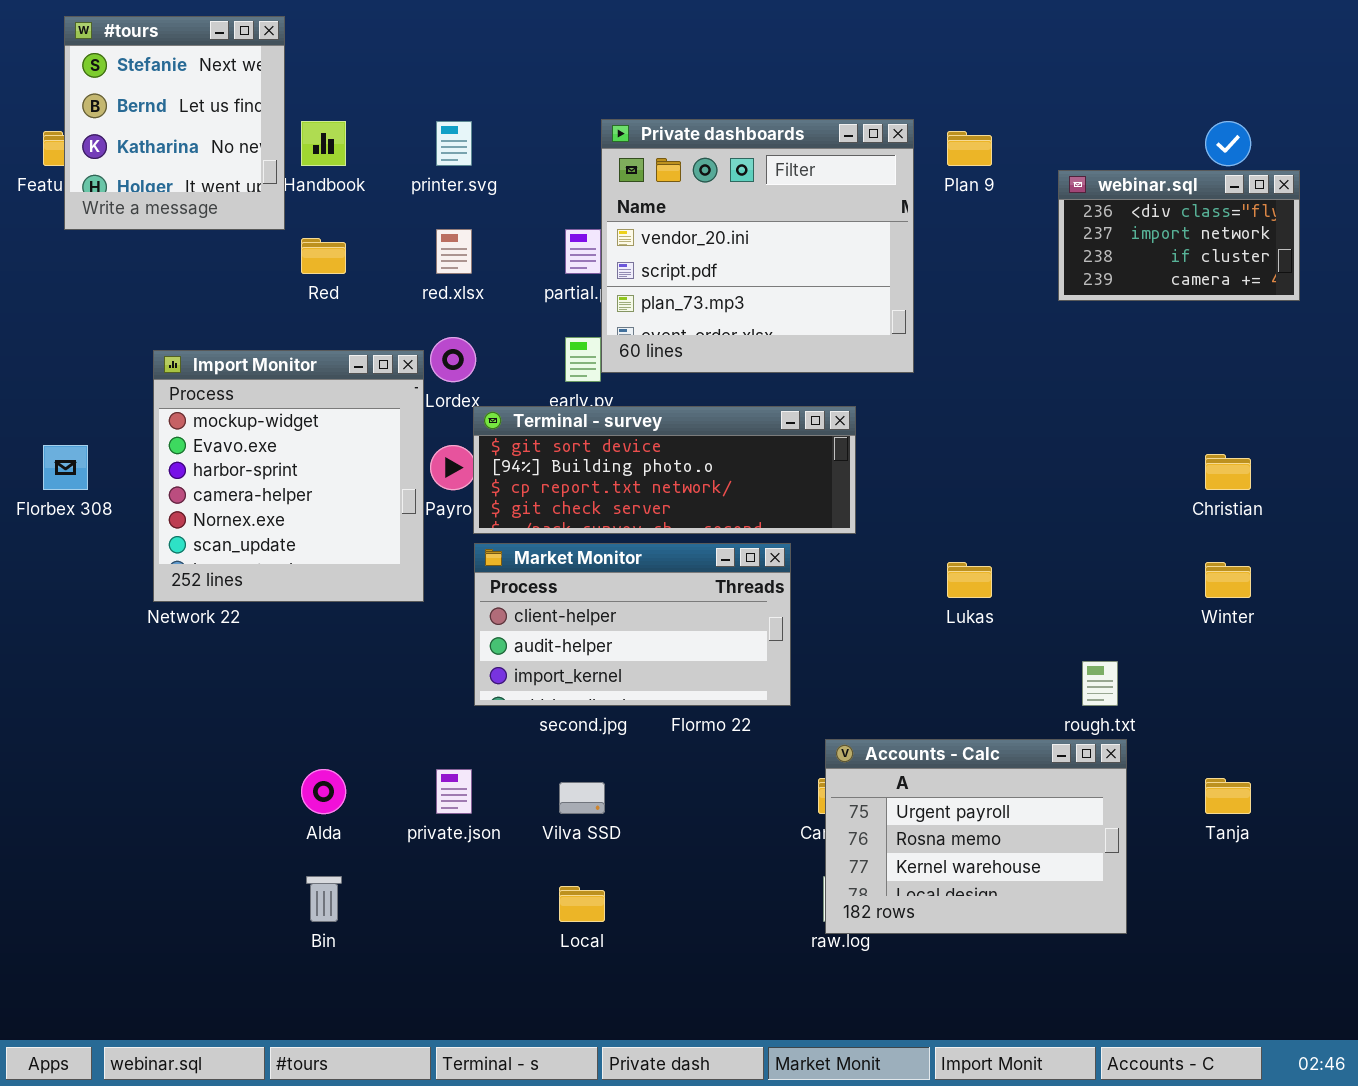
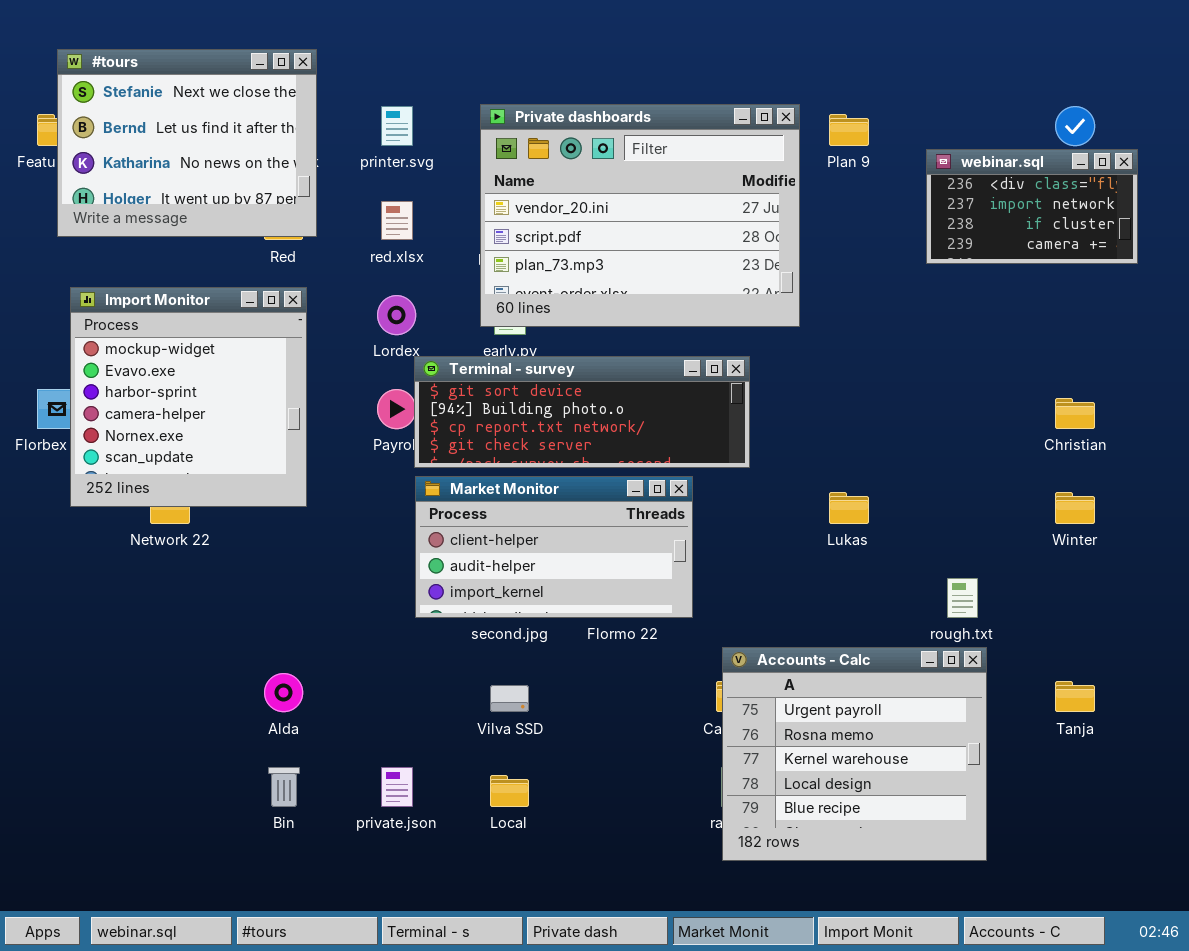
#tours: [64,16,285,230] -> [57,49,317,237], moved, resized
Private dashboards: [601,119,914,373] -> [480,104,800,327], resized
Import Monitor: [153,350,424,602] -> [70,287,307,507], moved
Accounts - Calc: [825,739,1127,934] -> [722,647,987,861], resized
private.json: [436,769,472,814] -> [381,767,413,807], moved

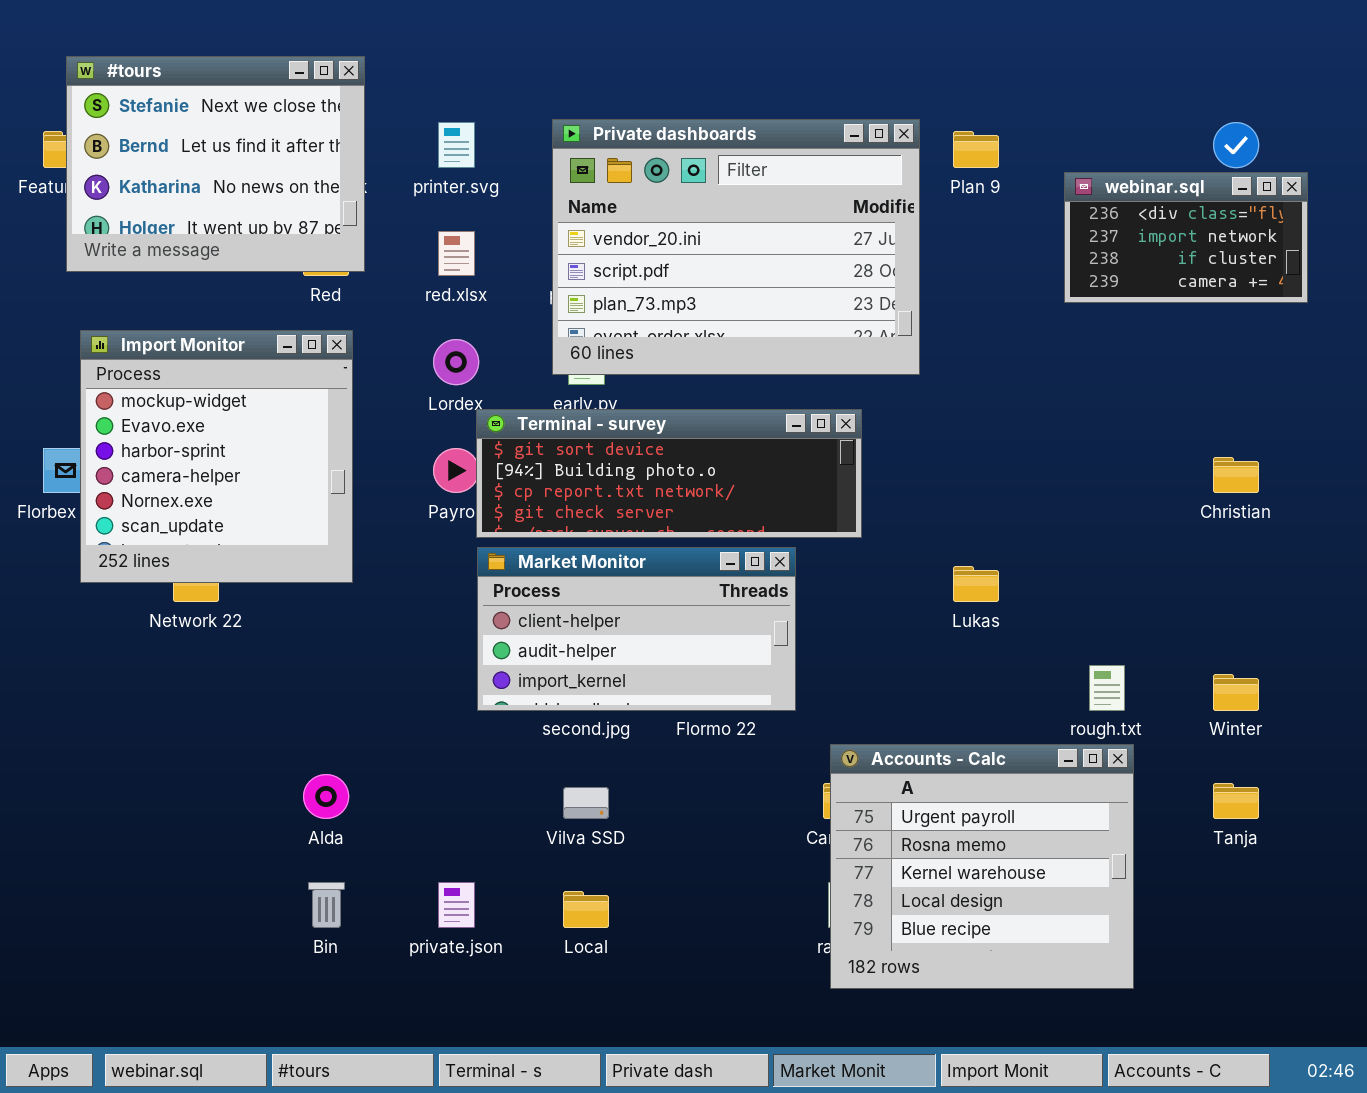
Winter: [1055,492,1095,524] -> [1213,674,1259,711], moved

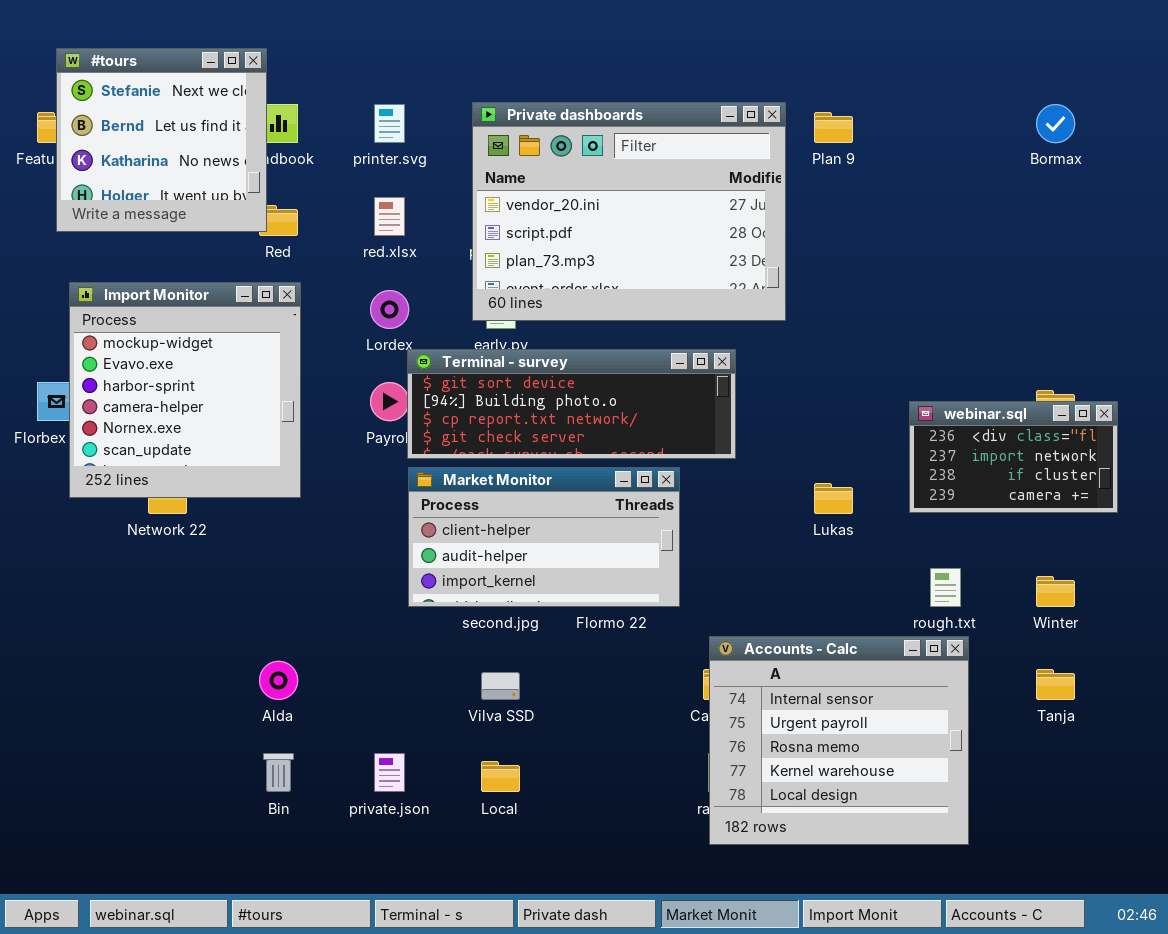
#tours: [66,56,365,272] -> [56,48,267,232], resized
webinar.sql: [1064,172,1308,303] -> [909,401,1118,513], moved
Accounts - Calc: [830,744,1134,989] -> [709,636,969,845], scrolled up 1 row

